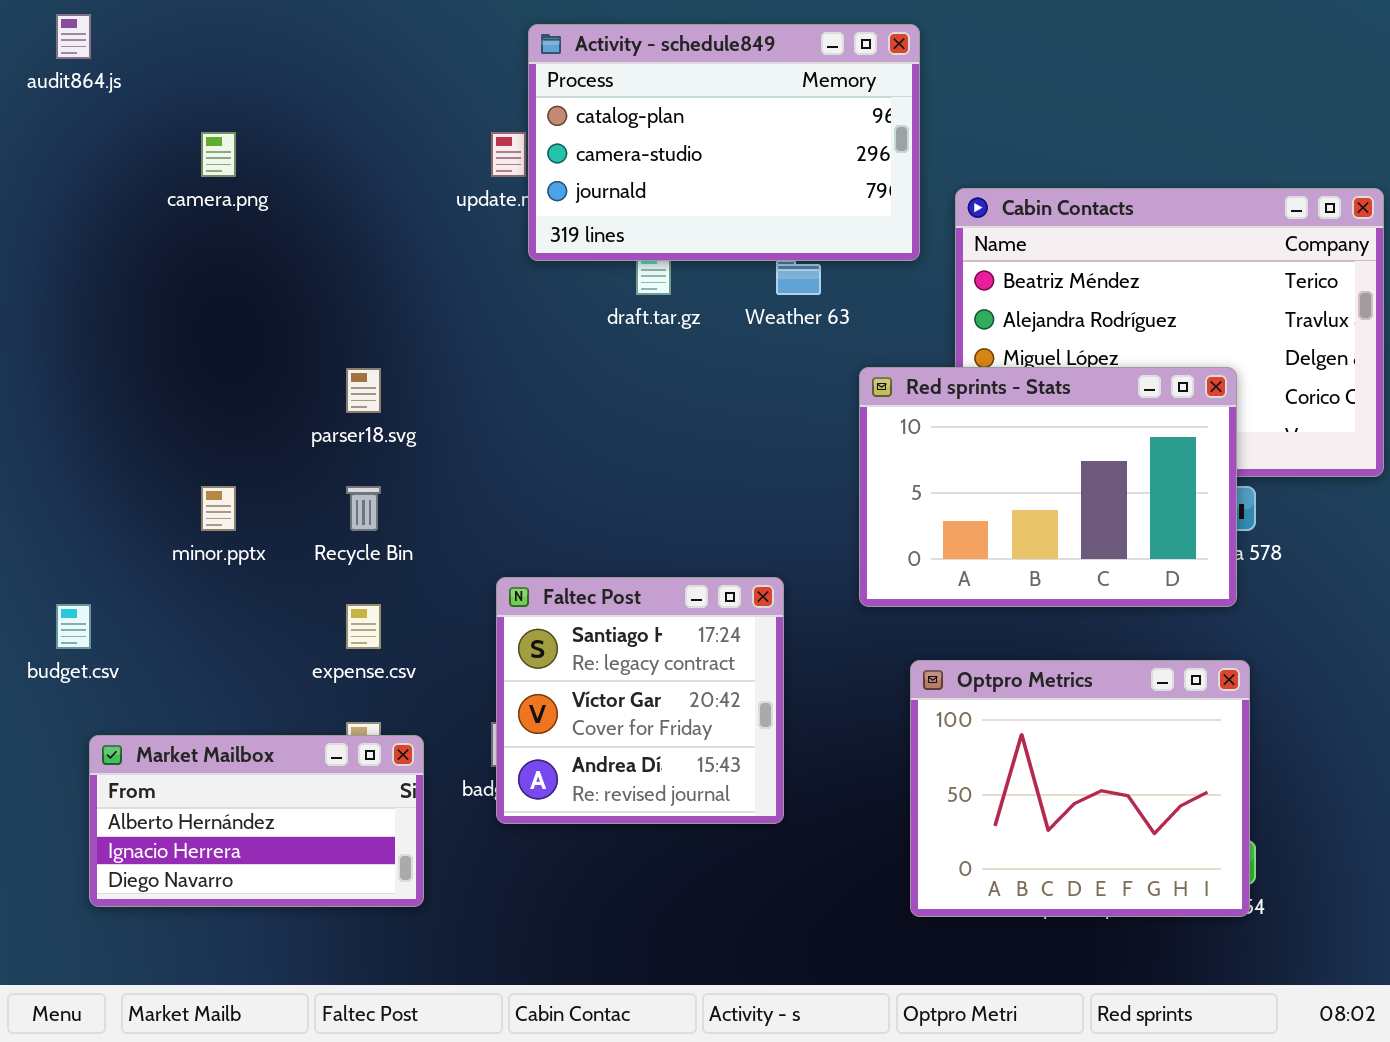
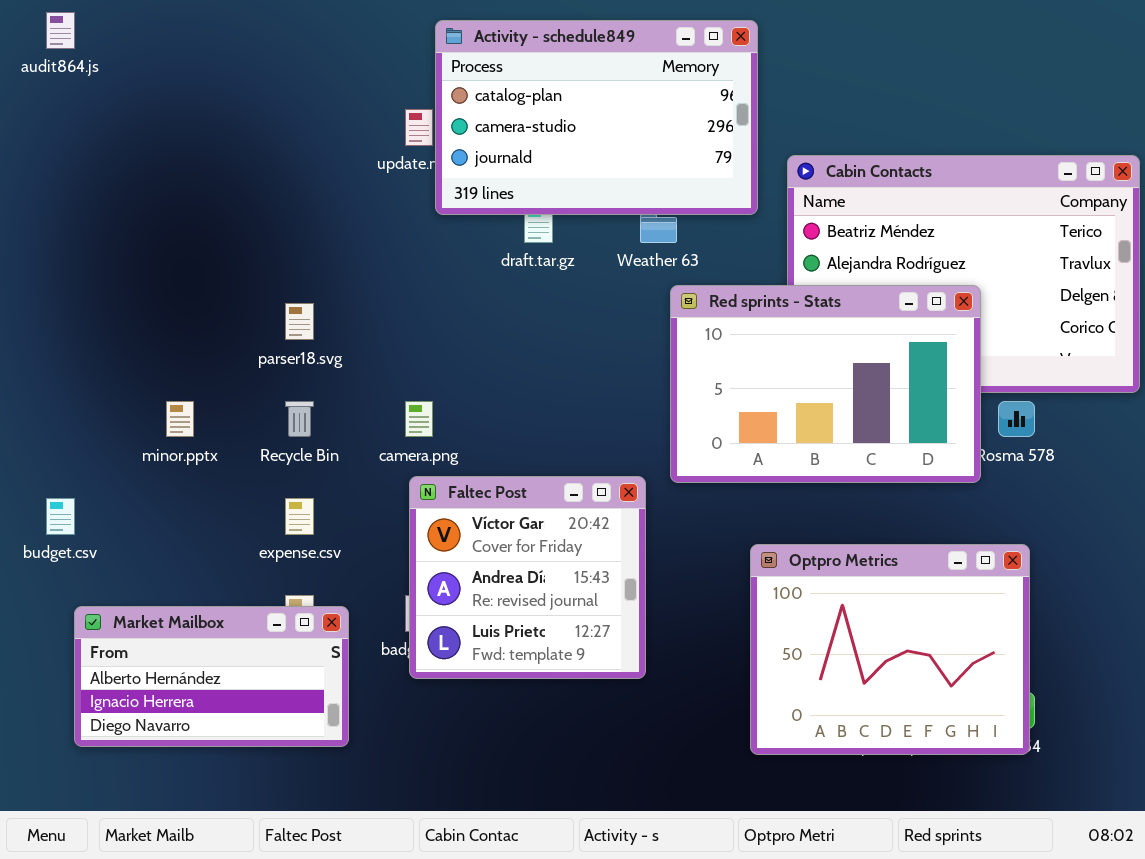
camera.png: [201,132,236,177] -> [405,401,433,437], moved
Red sprints - Stats: [859,367,1237,607] -> [670,285,981,483], moved
Faltec Post: [496,577,784,824] -> [409,476,646,679], scrolled down 1 row

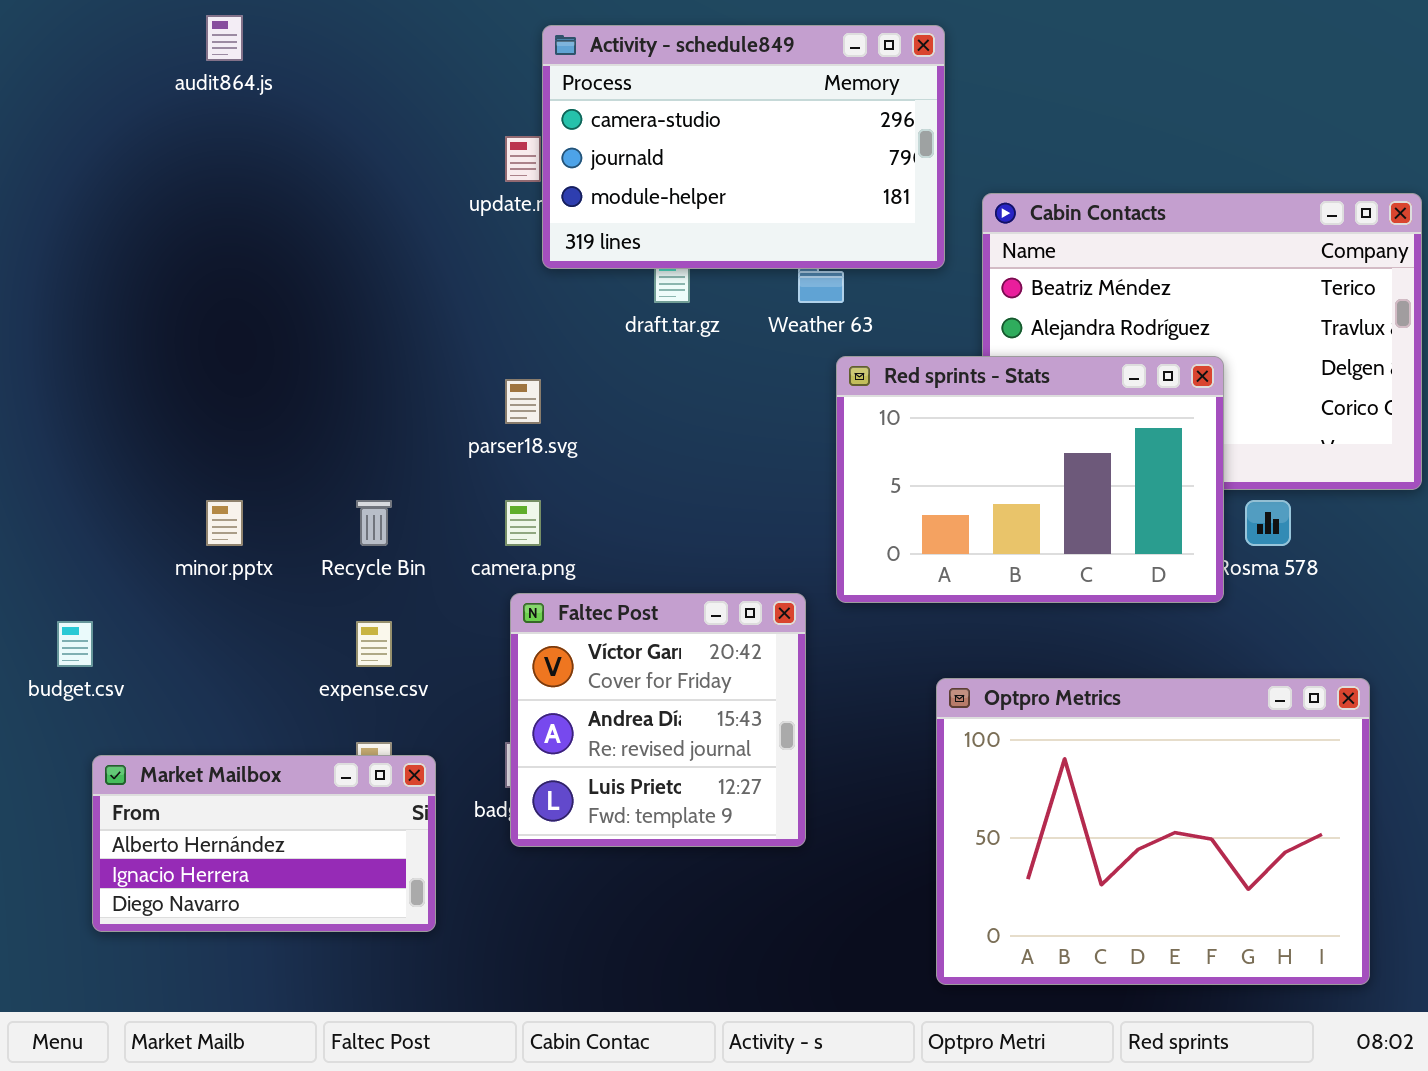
audit864.js: [46,12,75,49] -> [206,15,243,61], moved
Activity - schedule849: [435,20,758,215] -> [542,25,945,269], scrolled down 1 row
parser18.svg: [285,303,314,340] -> [505,379,541,424], moved
Optpro Metrics: [750,544,1030,755] -> [936,678,1370,985], resized

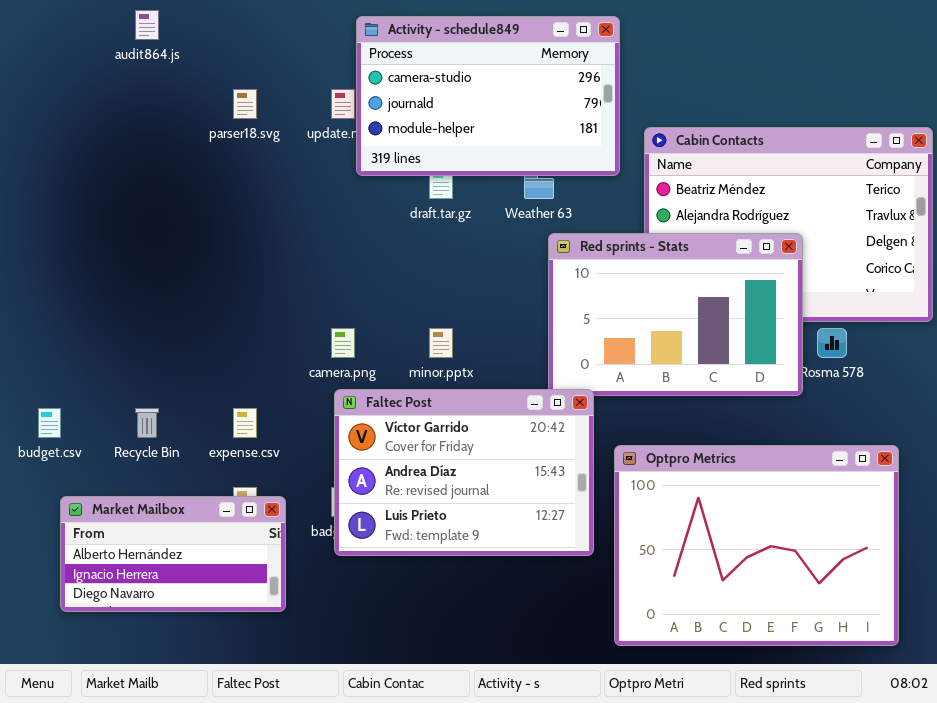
parser18.svg: [505,379,541,424] -> [233,89,257,119], moved
minor.pptx: [206,500,243,546] -> [429,328,453,358], moved
Recycle Bin: [356,500,392,546] -> [135,408,159,438], moved
Faltec Post: [510,593,806,847] -> [334,389,594,556], resized

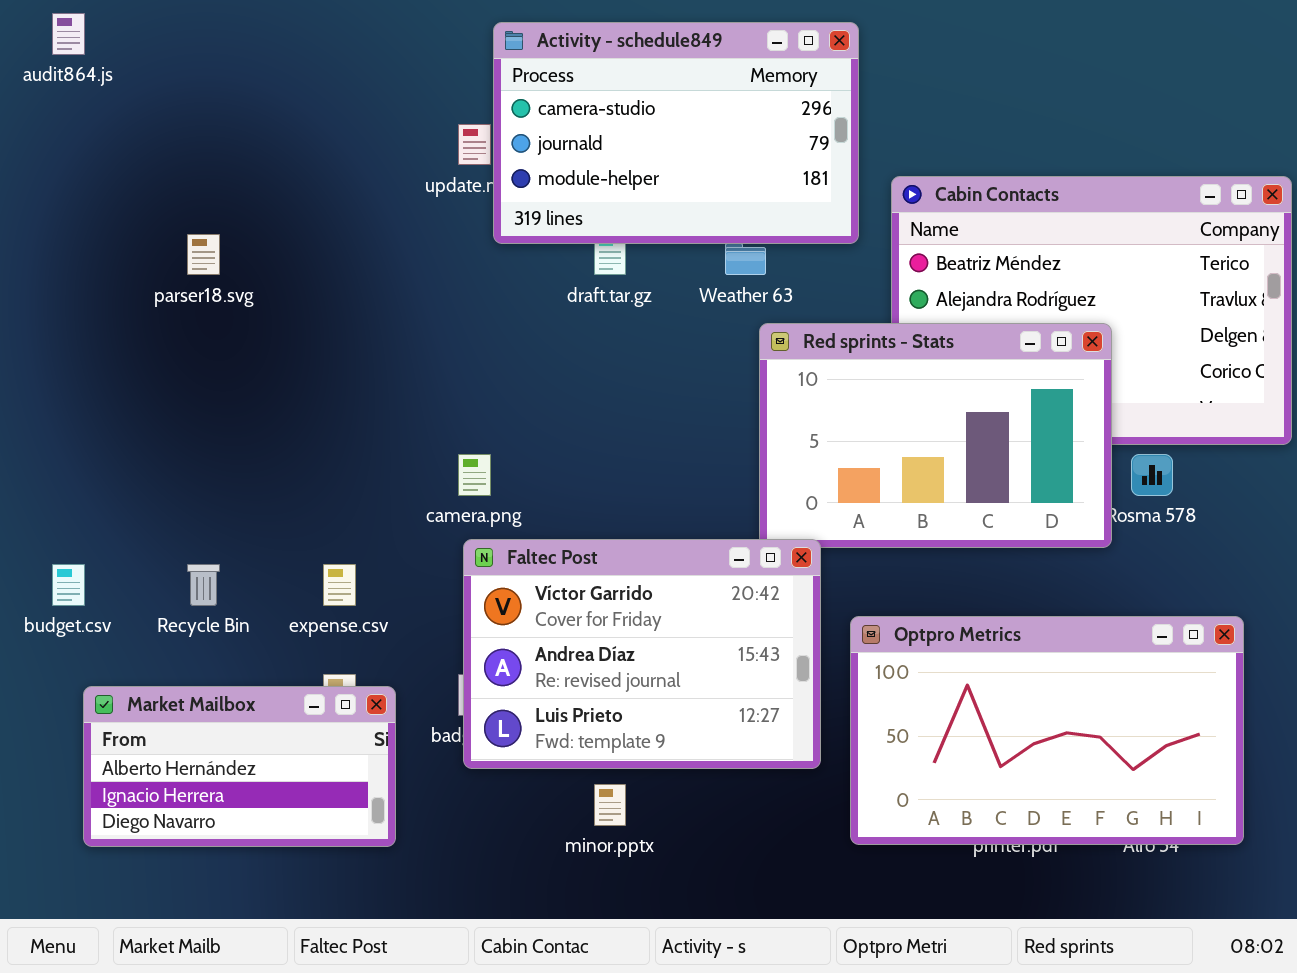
audit864.js: [135,10,159,40] -> [52,13,85,55], moved
parser18.svg: [233,89,257,119] -> [187,234,220,275], moved
minor.pptx: [429,328,453,358] -> [594,784,626,826], moved
Optpro Metrics: [614,445,899,646] -> [850,616,1244,845], resized

